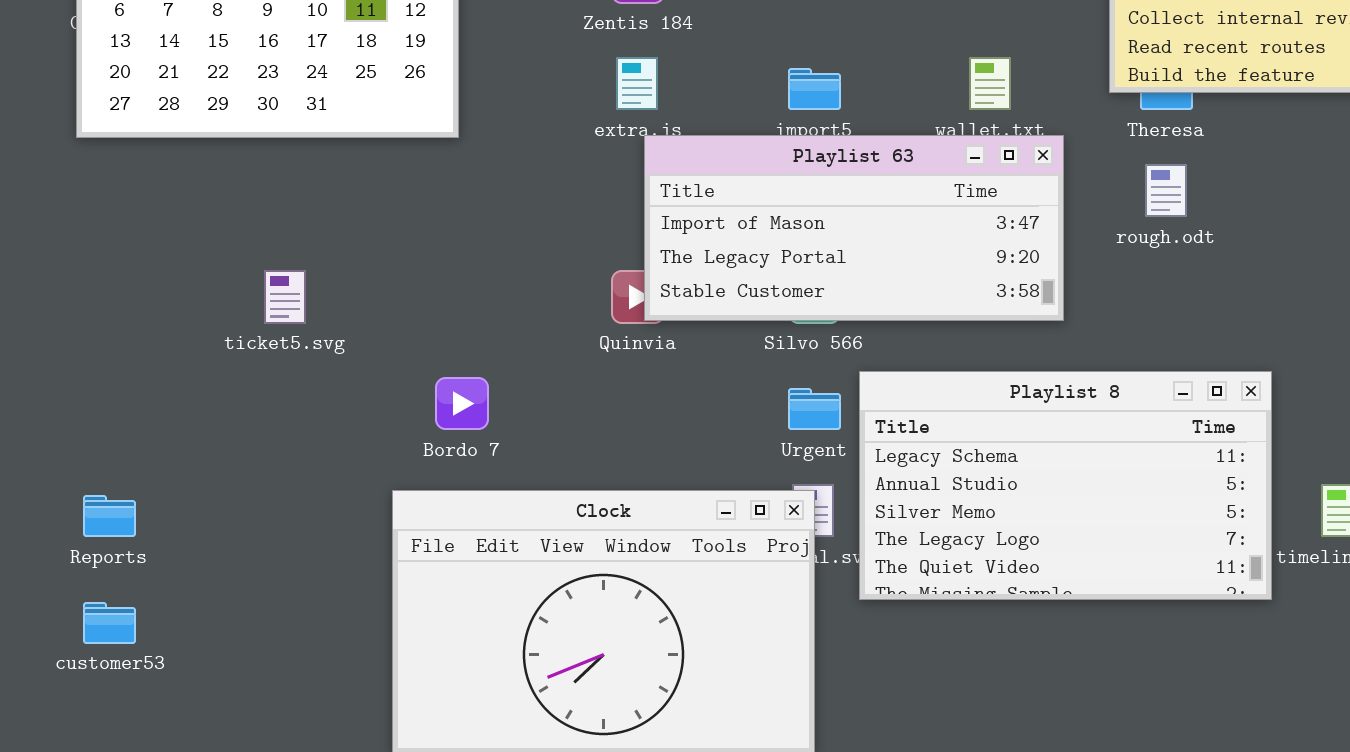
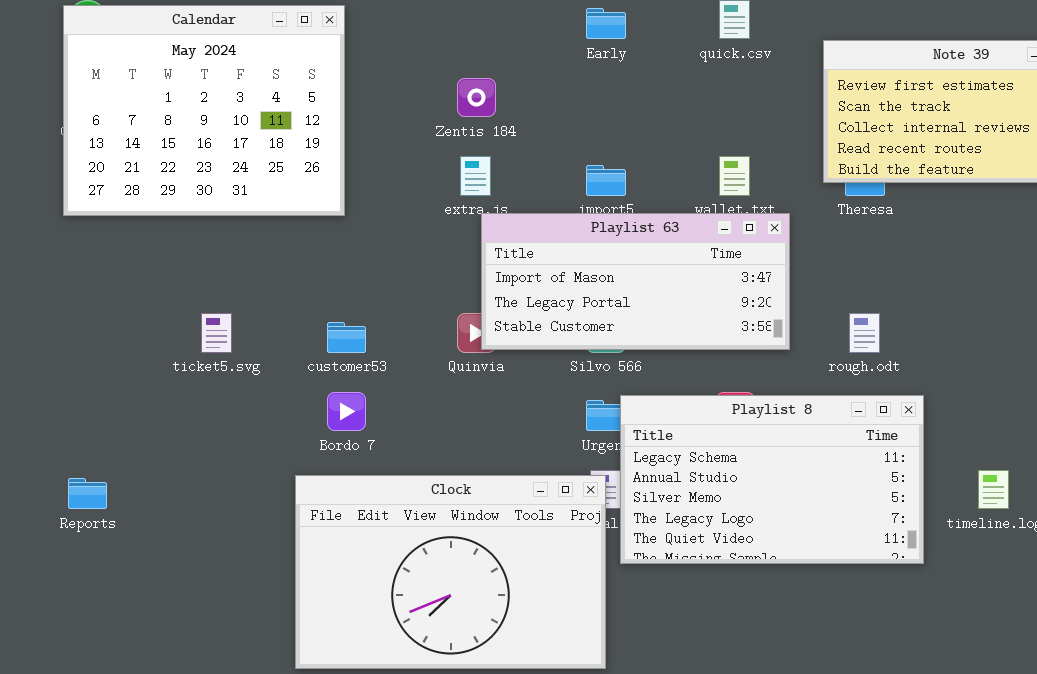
rough.odt: [1145,164,1187,217] -> [849,313,880,353], moved
Playlist 8: [859,371,1272,600] -> [620,395,924,564], moved
customer53: [83,602,136,644] -> [327,322,366,353], moved

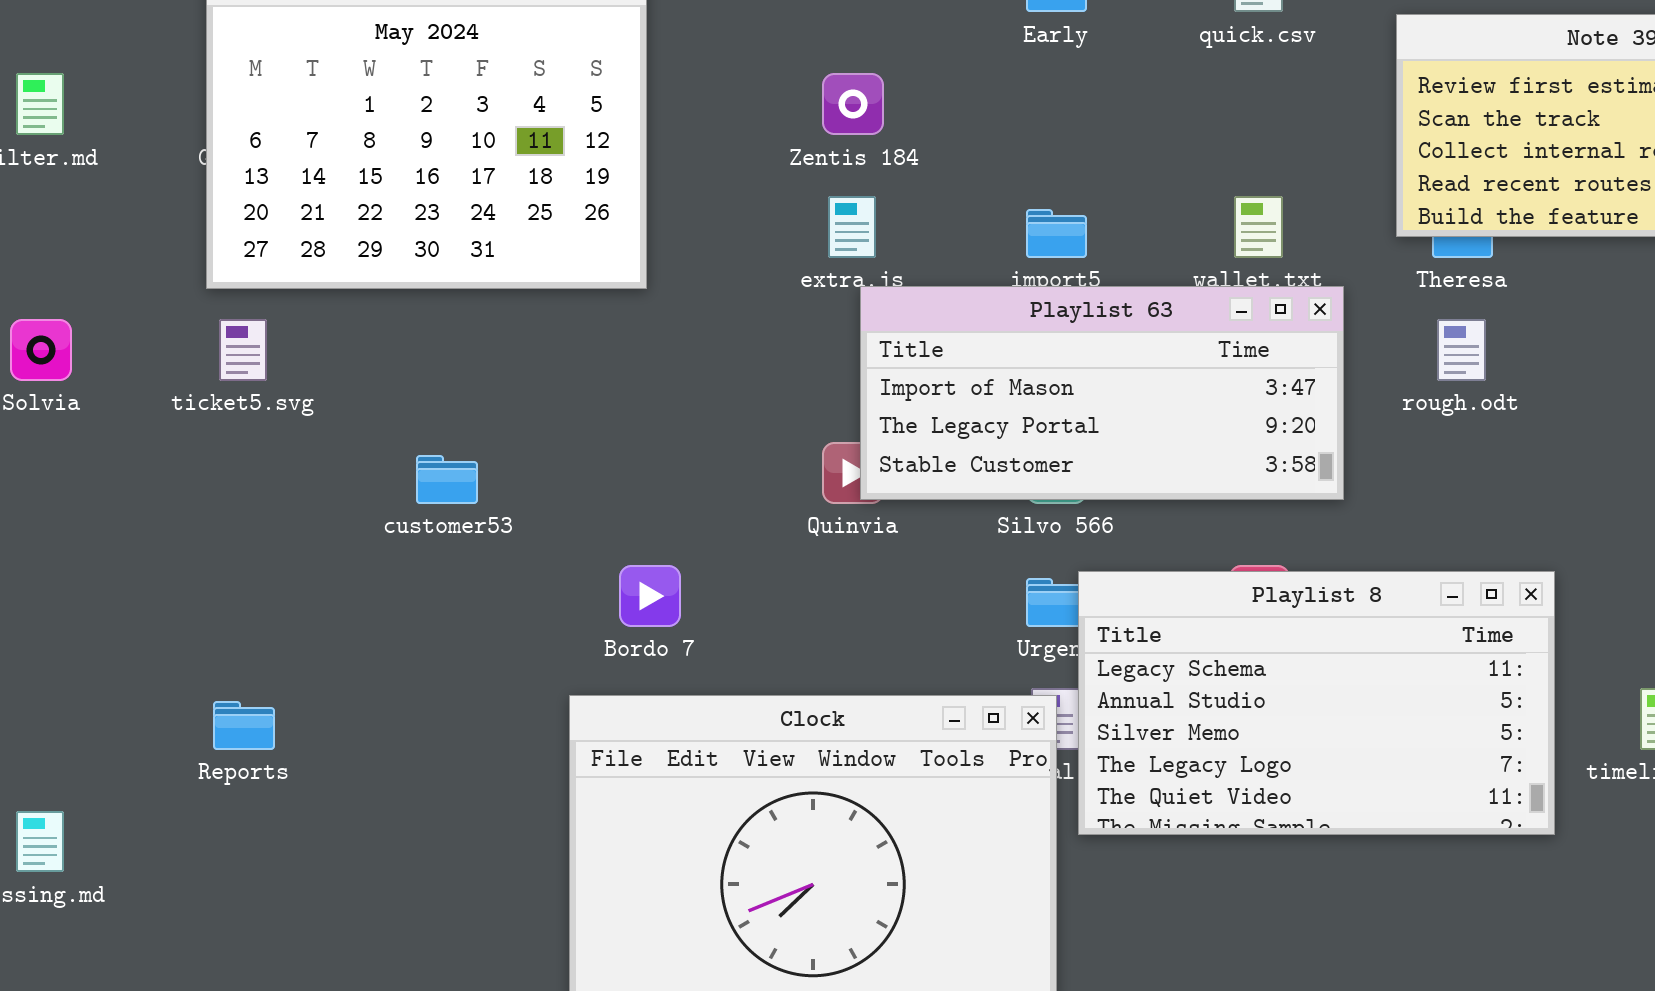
ticket5.svg: [201,313,232,353] -> [219,319,267,381], moved
rough.odt: [849,313,880,353] -> [1437,319,1486,381], moved
customer53: [327,322,366,353] -> [416,455,478,504], moved

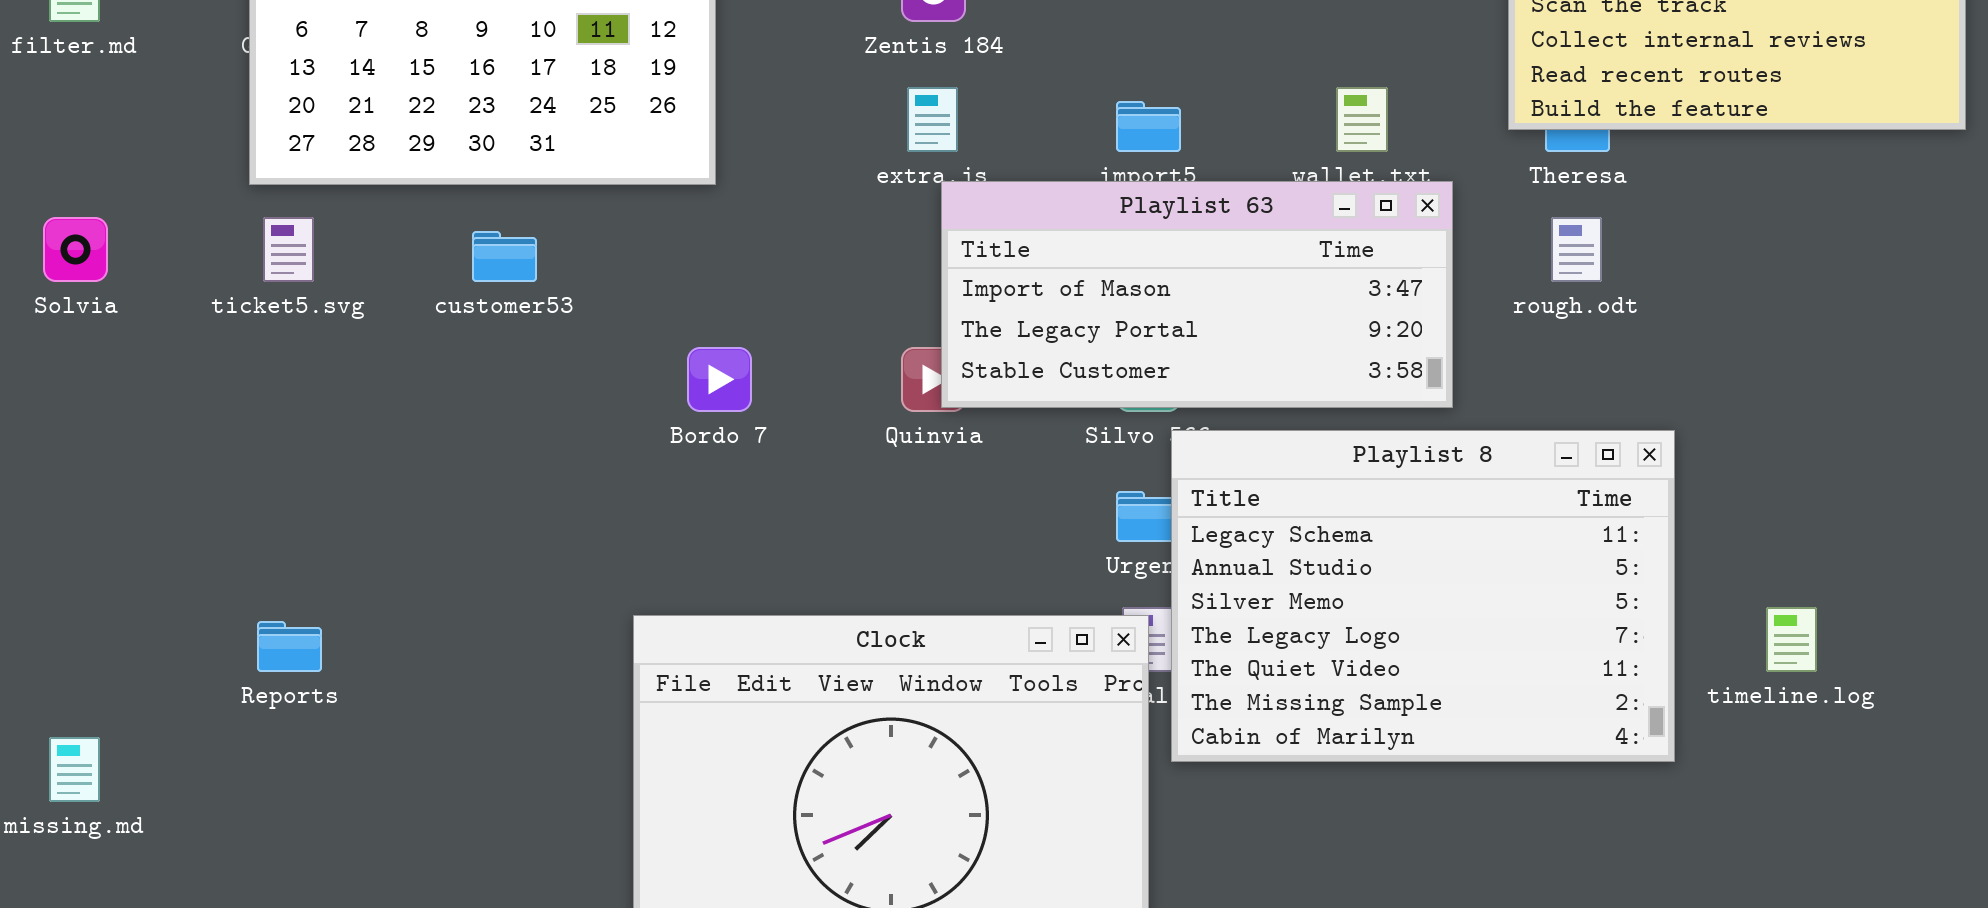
customer53: [416,455,478,504] -> [472,231,537,282], moved
Bordo 7: [619,565,681,627] -> [687,347,752,412], moved
Playlist 8: [1078,571,1555,835] -> [1171,430,1675,762], resized

